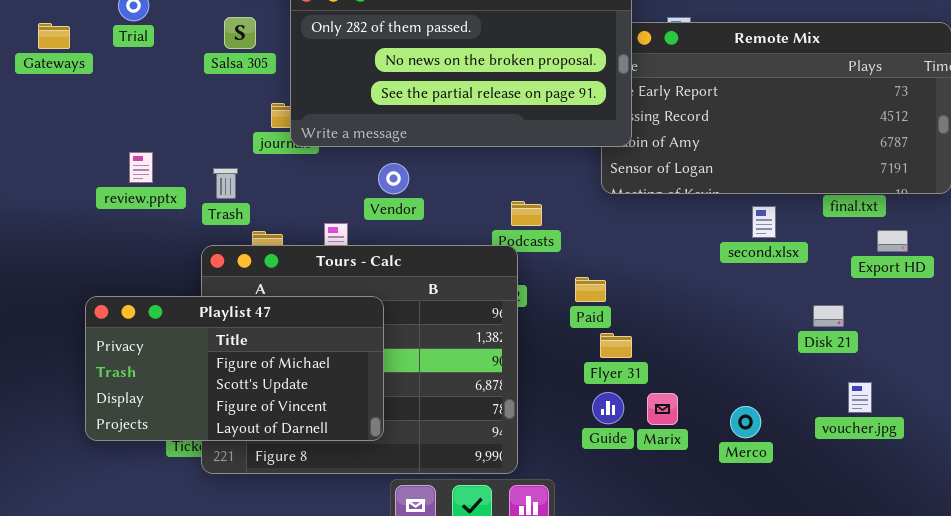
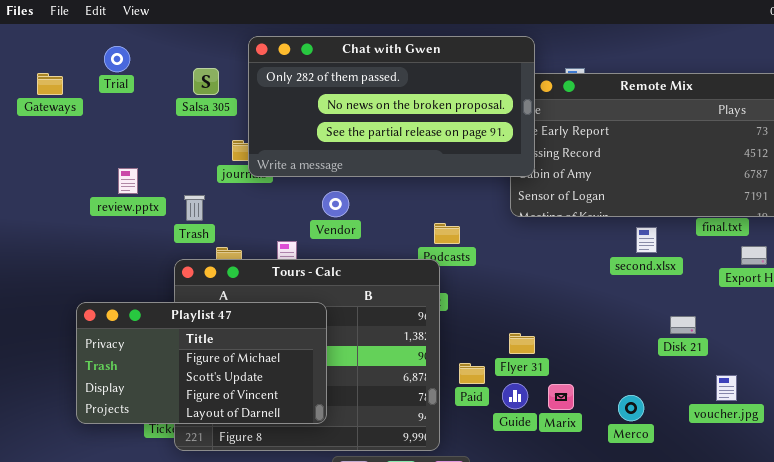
review.pptx: [129,152,153,183] -> [118,168,138,194], moved
Paid: [575,277,606,302] -> [459,363,485,384], moved
Disk 21: [813,305,844,327] -> [670,316,696,334], moved

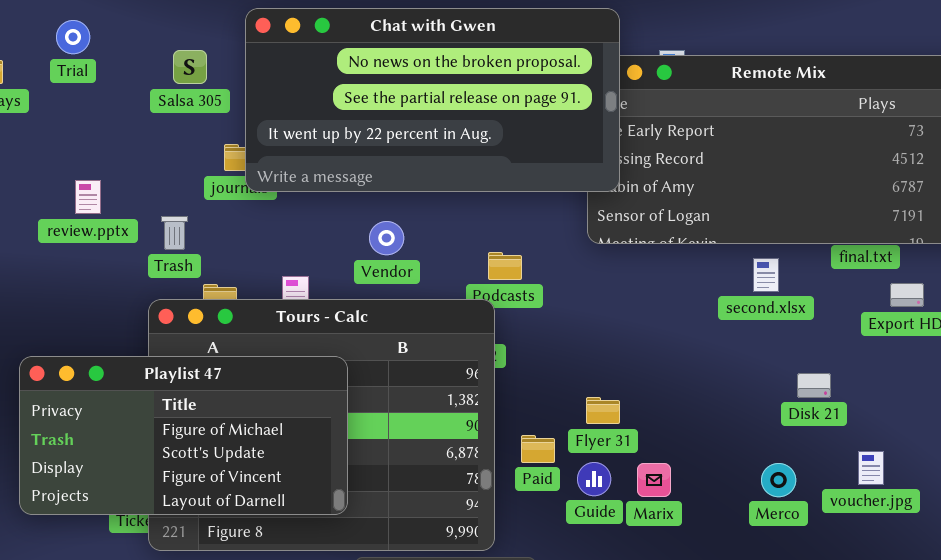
Chat with Gwen: [248,36,535,177] -> [245,8,620,192], scrolled down 1 row
Vendor: [322,191,349,217] -> [369,221,404,255], moved
Merco: [618,395,644,421] -> [761,463,796,497], moved

